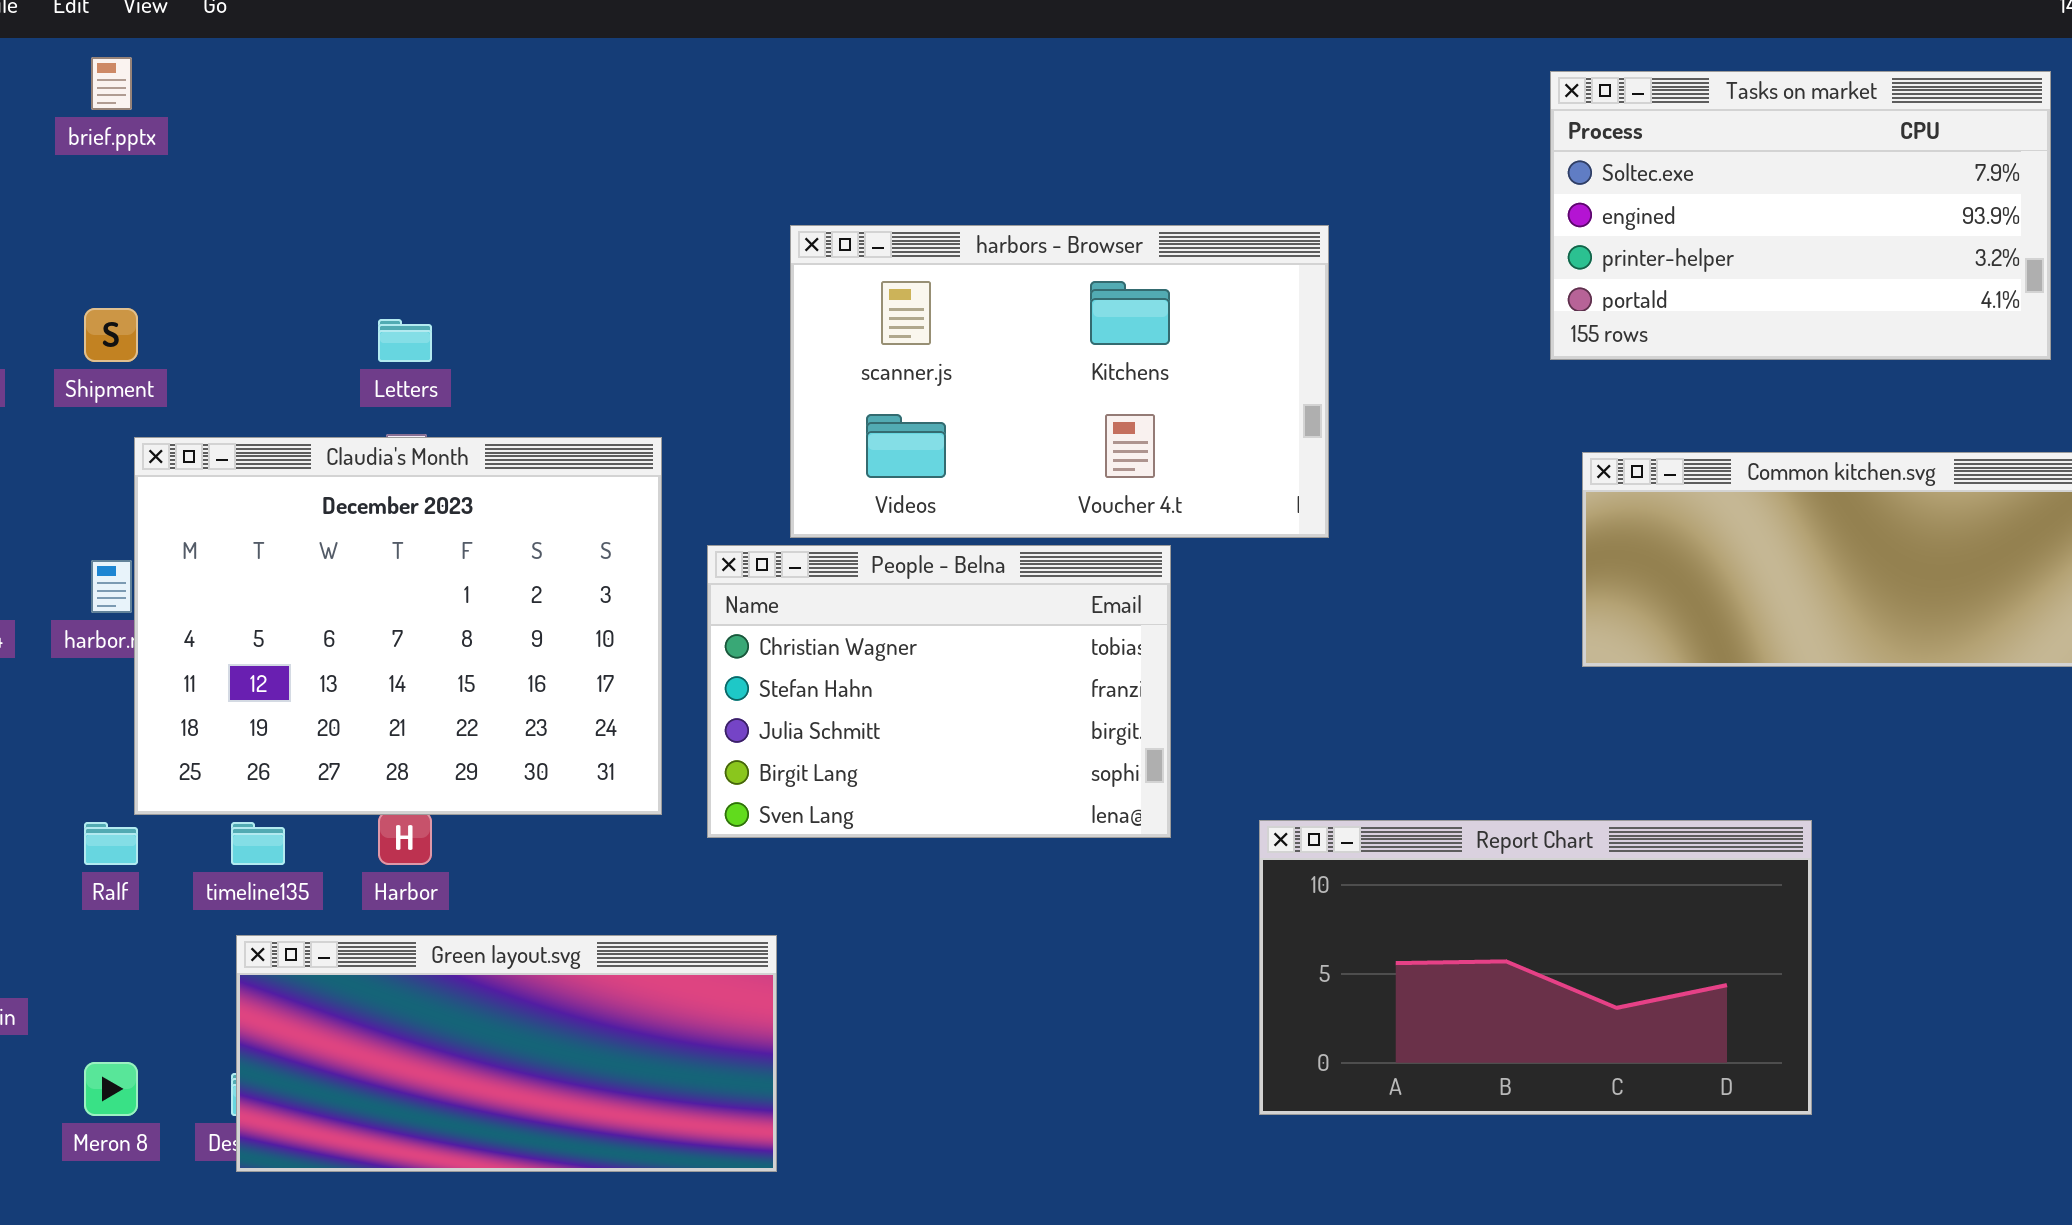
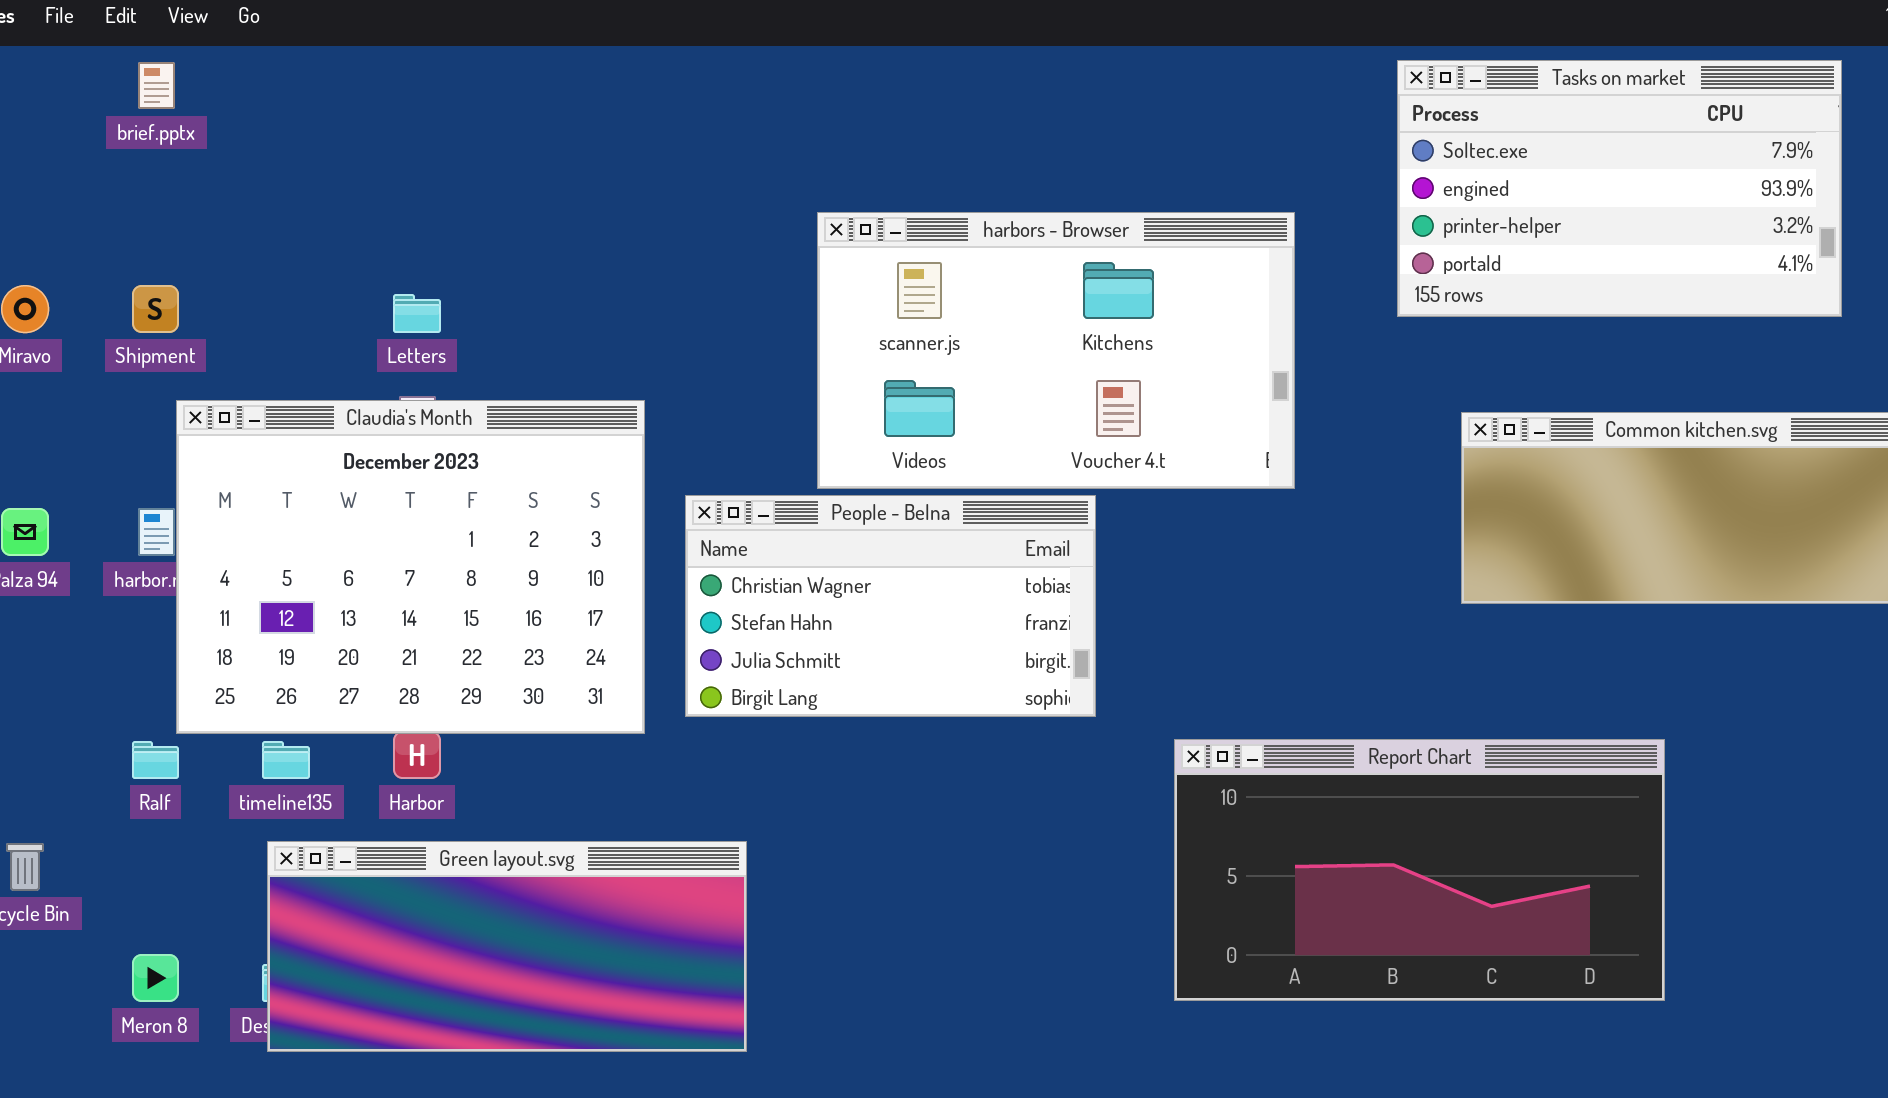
Tasks on market: [1550,71,2051,360] -> [1397,60,1842,317], moved
harbors - Browser: [790,225,1329,538] -> [817,212,1295,489], moved
People - Belna: [707,545,1171,838] -> [685,495,1096,717], resized

